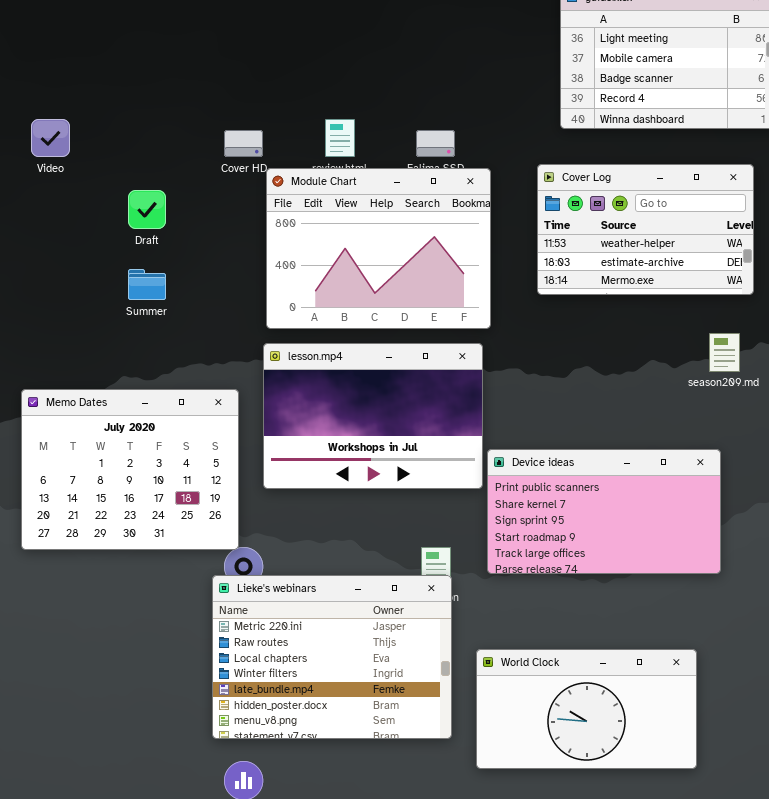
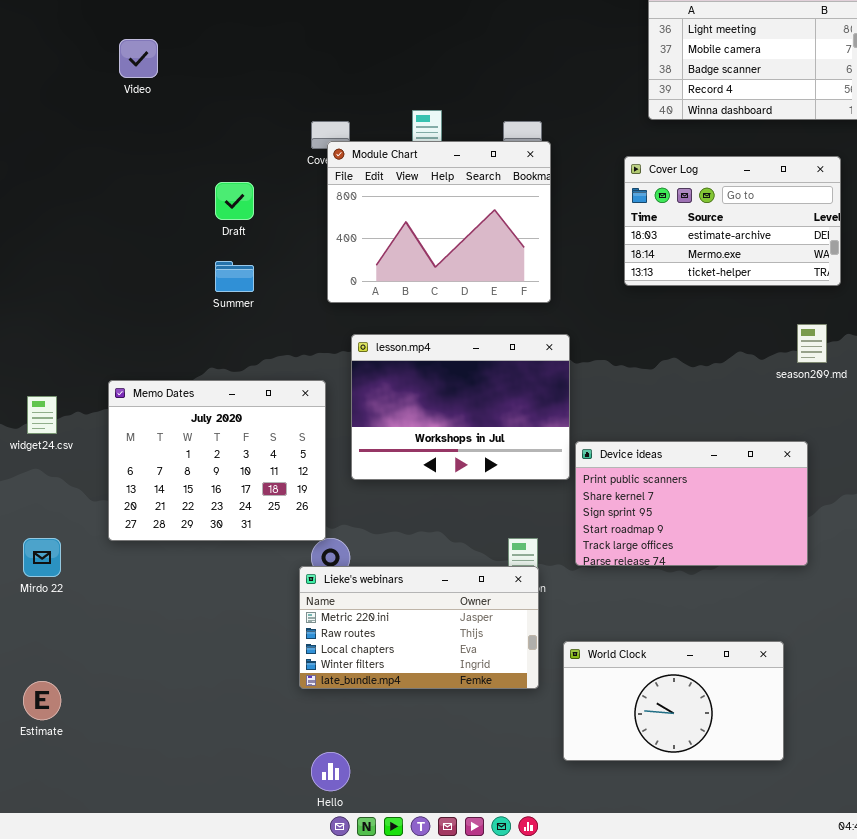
Video: [31,119,70,157] -> [119,39,158,78], moved
Cover Log: [537,164,754,295] -> [624,156,841,286], scrolled down 1 row
Module Chart: [266,168,491,329] -> [327,141,551,303], moved
Lieke's webinars: [212,575,452,739] -> [299,566,539,689], resized

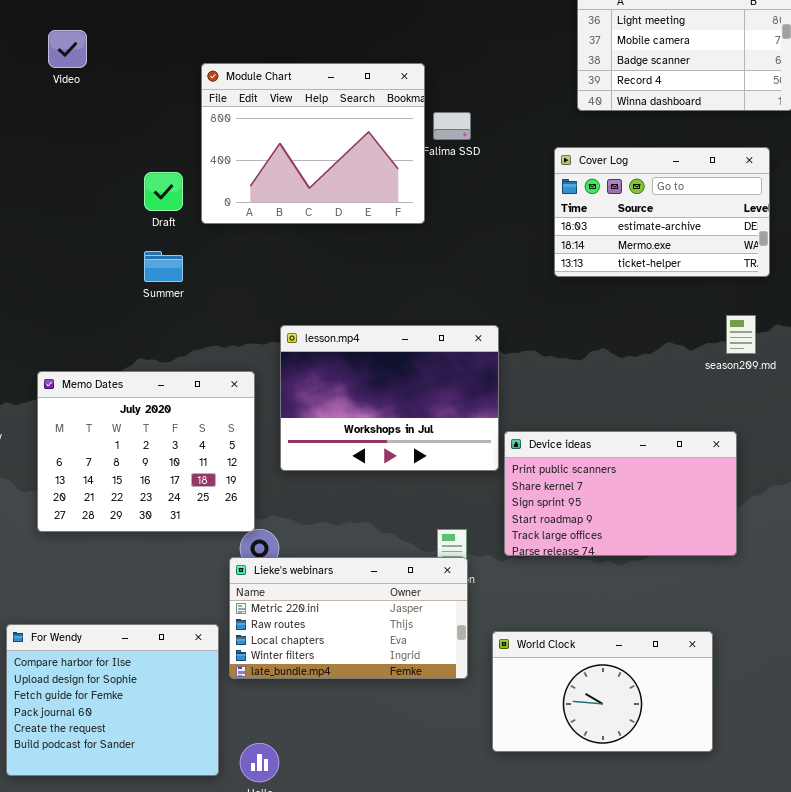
Module Chart: [327,141,551,303] -> [201,63,425,224], moved
For Wendy: none -> [6,624,219,776], opened

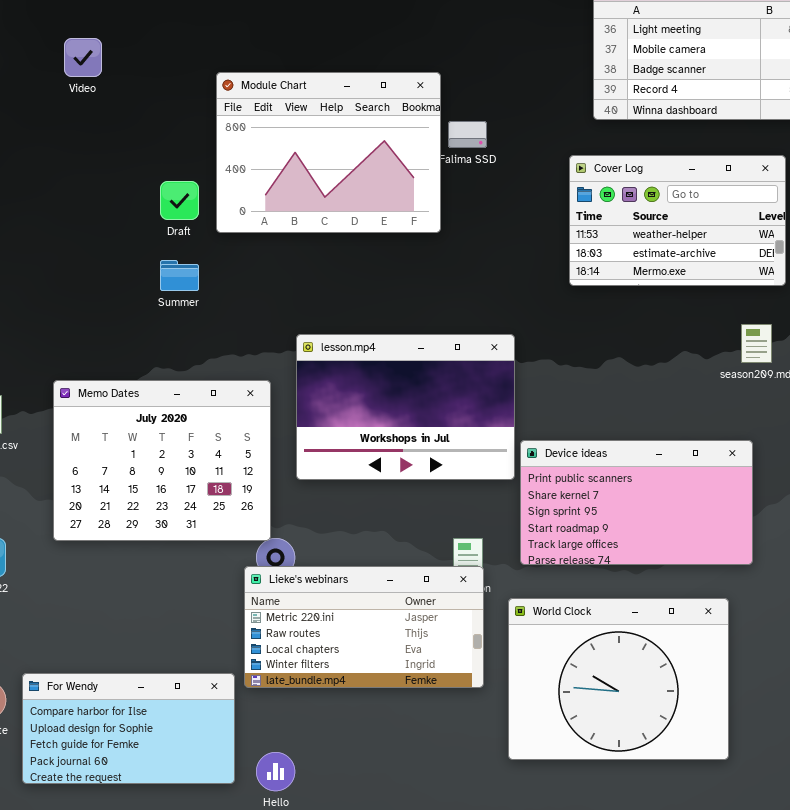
Cover Log: [554,147,770,277] -> [569,155,786,286], scrolled up 1 row
For Wendy: [6,624,219,776] -> [22,673,235,784], resized
World Clock: [492,631,713,752] -> [508,598,729,760], resized

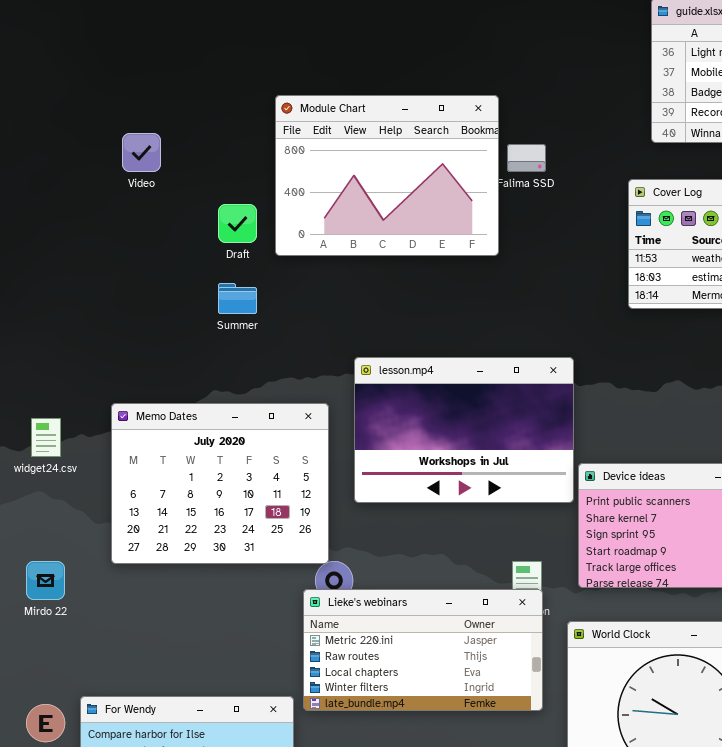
Video: [64,38,102,77] -> [122,133,161,172], moved

